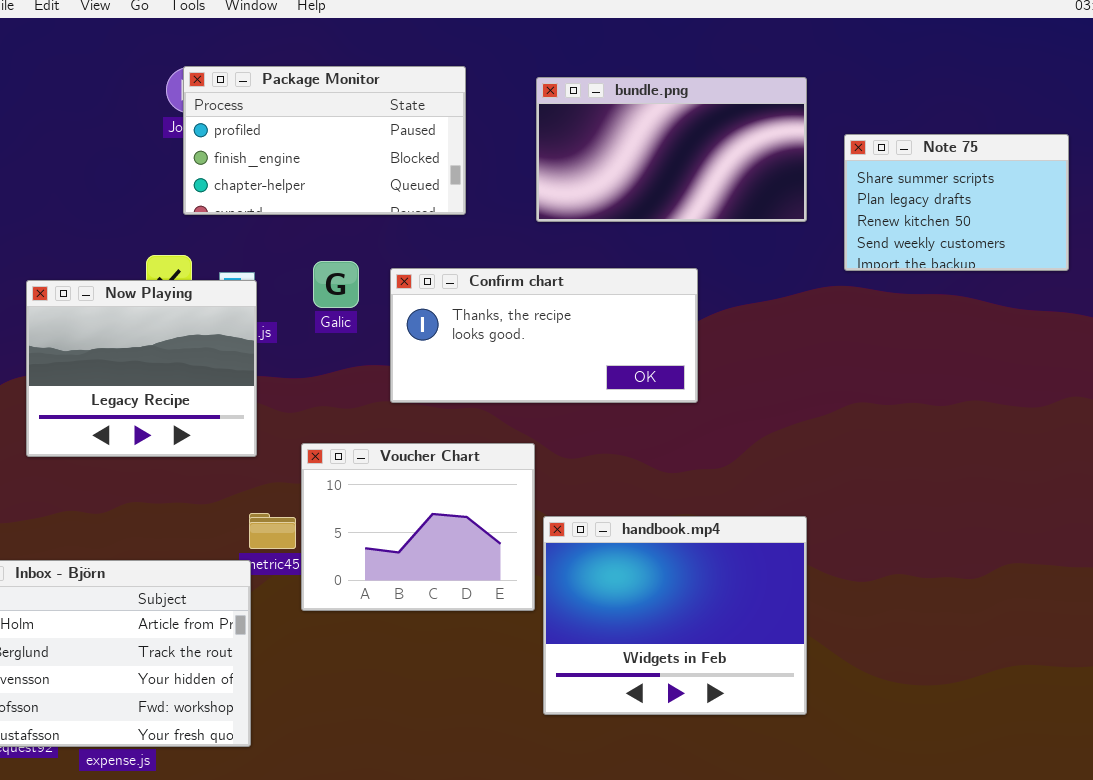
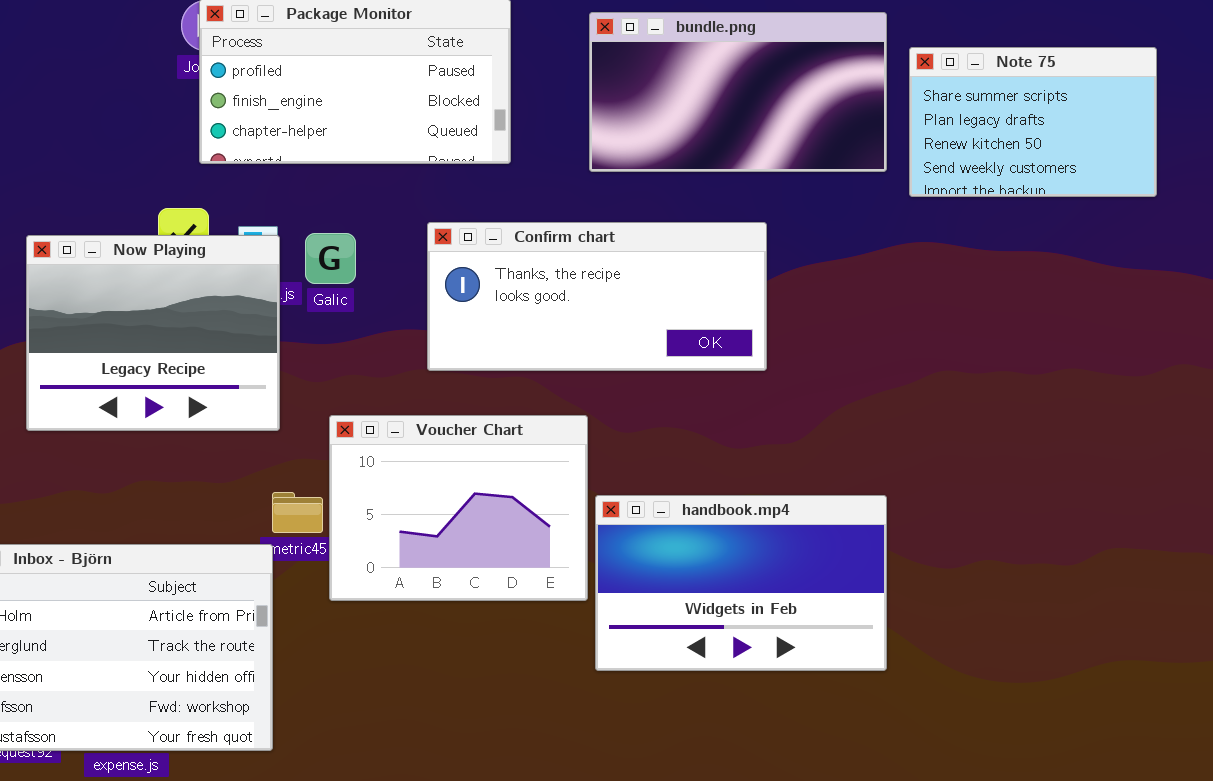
Note 75: [844,134,1069,271] -> [909,47,1157,197], moved
Galic: [313,261,359,308] -> [305,233,356,284], moved
handbook.mp4: [543,516,807,715] -> [595,495,887,671], resized

